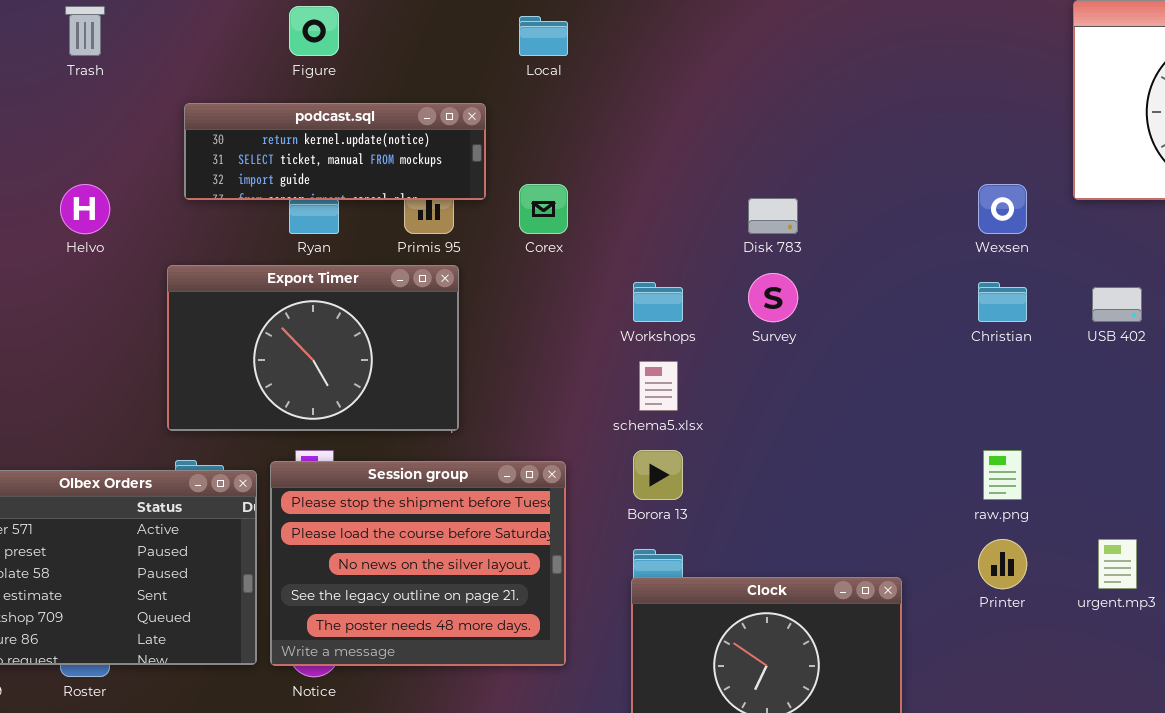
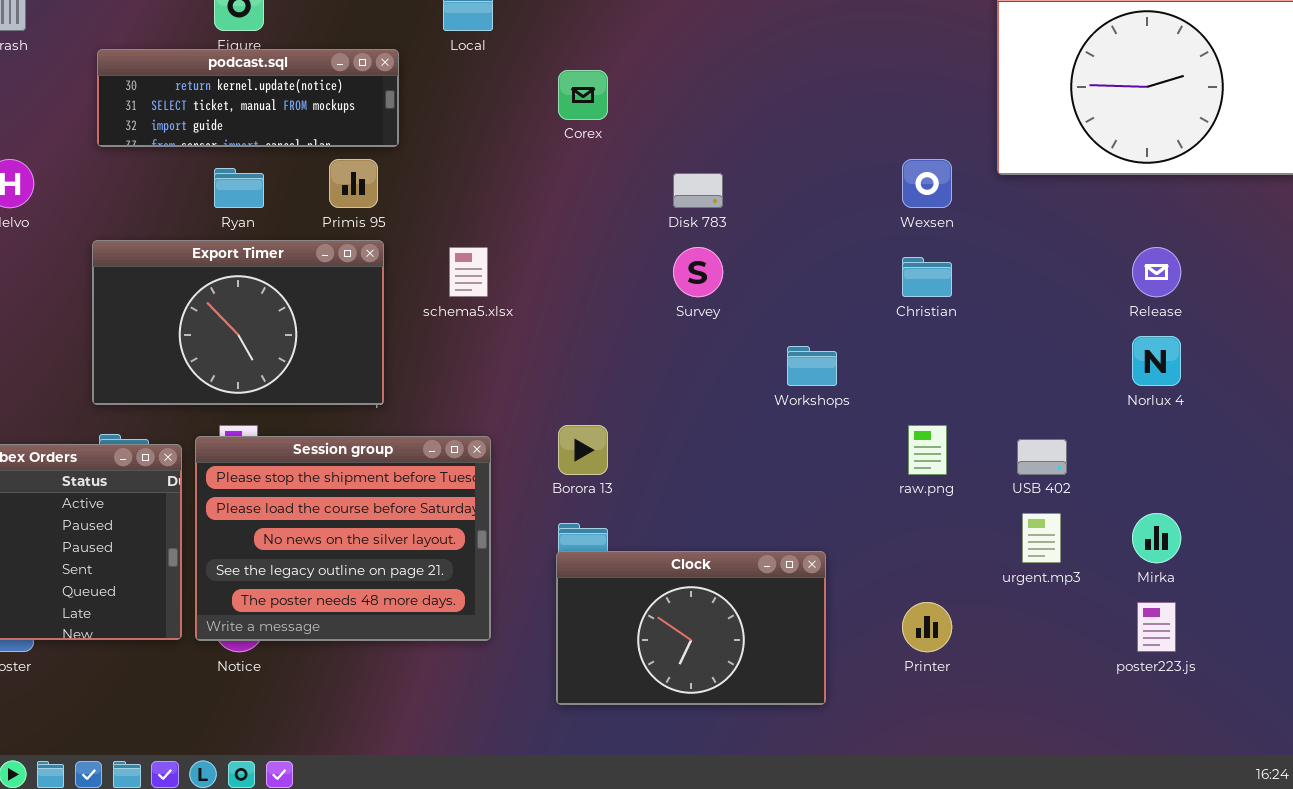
podcast.sql: [184,103,486,200] -> [97,49,399,147], moved
Corex: [519,184,568,234] -> [558,70,608,120], moved
Workshops: [633,282,683,322] -> [787,346,837,386], moved
USB 402: [1092,287,1142,322] -> [1017,439,1067,475], moved
schema5.xlsx: [639,361,678,411] -> [449,247,488,297], moved
Printer: [978,539,1027,589] -> [902,602,952,652], moved

